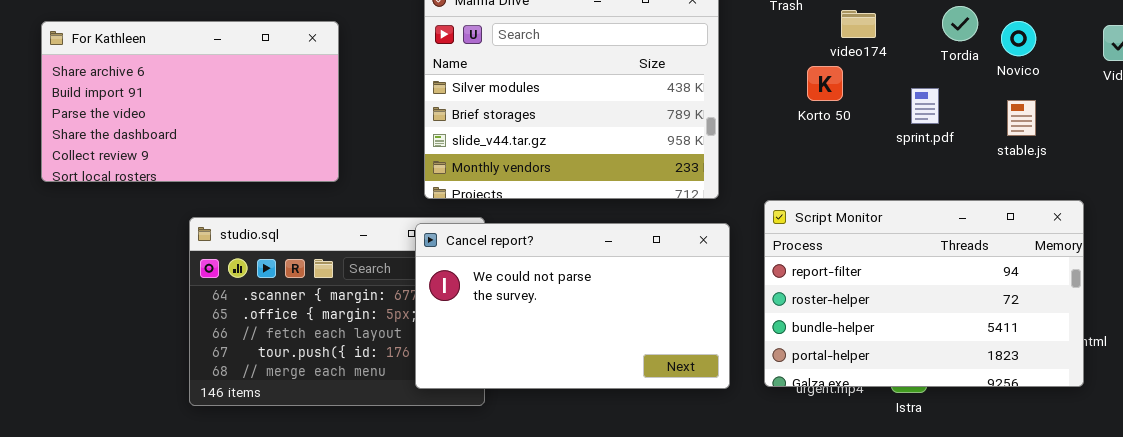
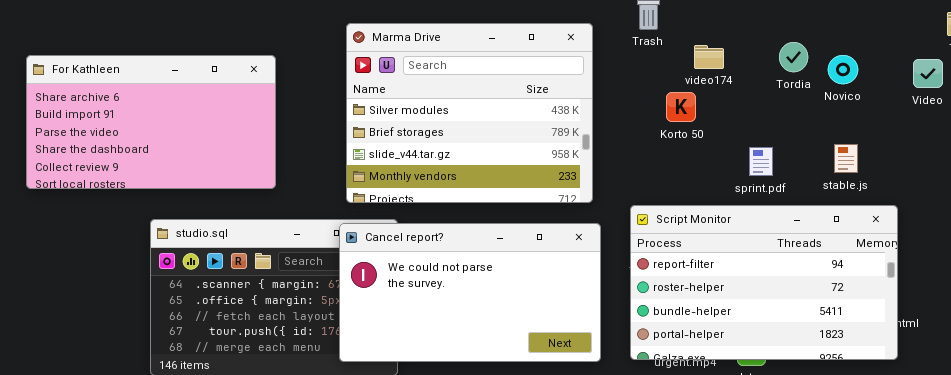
sprint.pdf: [911,88,939,124] -> [749,147,773,176], moved
stable.js: [1007,100,1036,136] -> [834,144,858,173], moved

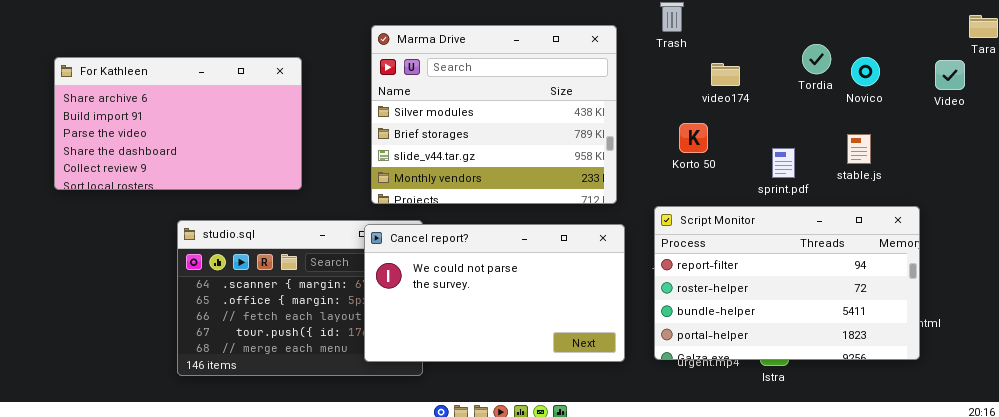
video174: [694,45,724,69] -> [711,63,740,86], moved
Korto 50: [666,92,696,122] -> [679,123,708,153], moved
stable.js: [834,144,858,173] -> [847,134,871,164], moved

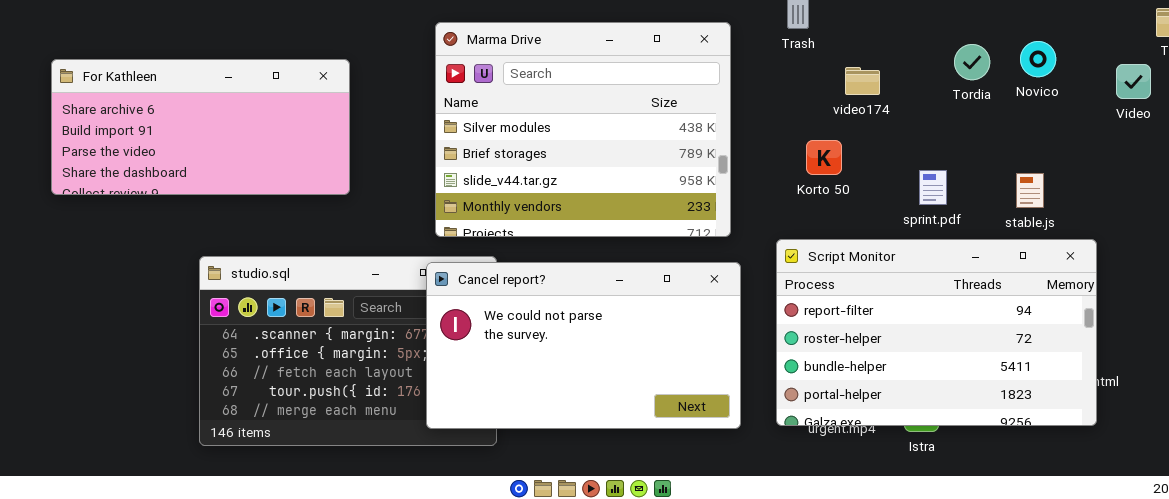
For Kathleen: [54,57,302,190] -> [51,59,350,195], resized
Novico: [851,57,880,86] -> [1020,41,1056,77], moved
stable.js: [847,134,871,164] -> [1016,173,1044,208], moved

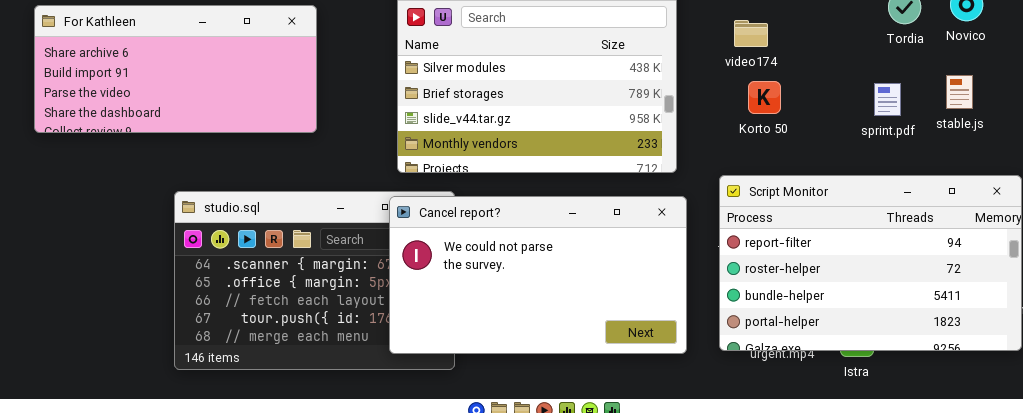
video174: [845,67,880,95] -> [734,20,768,47], moved
sprint.pdf: [919,170,947,205] -> [874,83,901,116], moved
stable.js: [1016,173,1044,208] -> [946,75,973,109], moved

